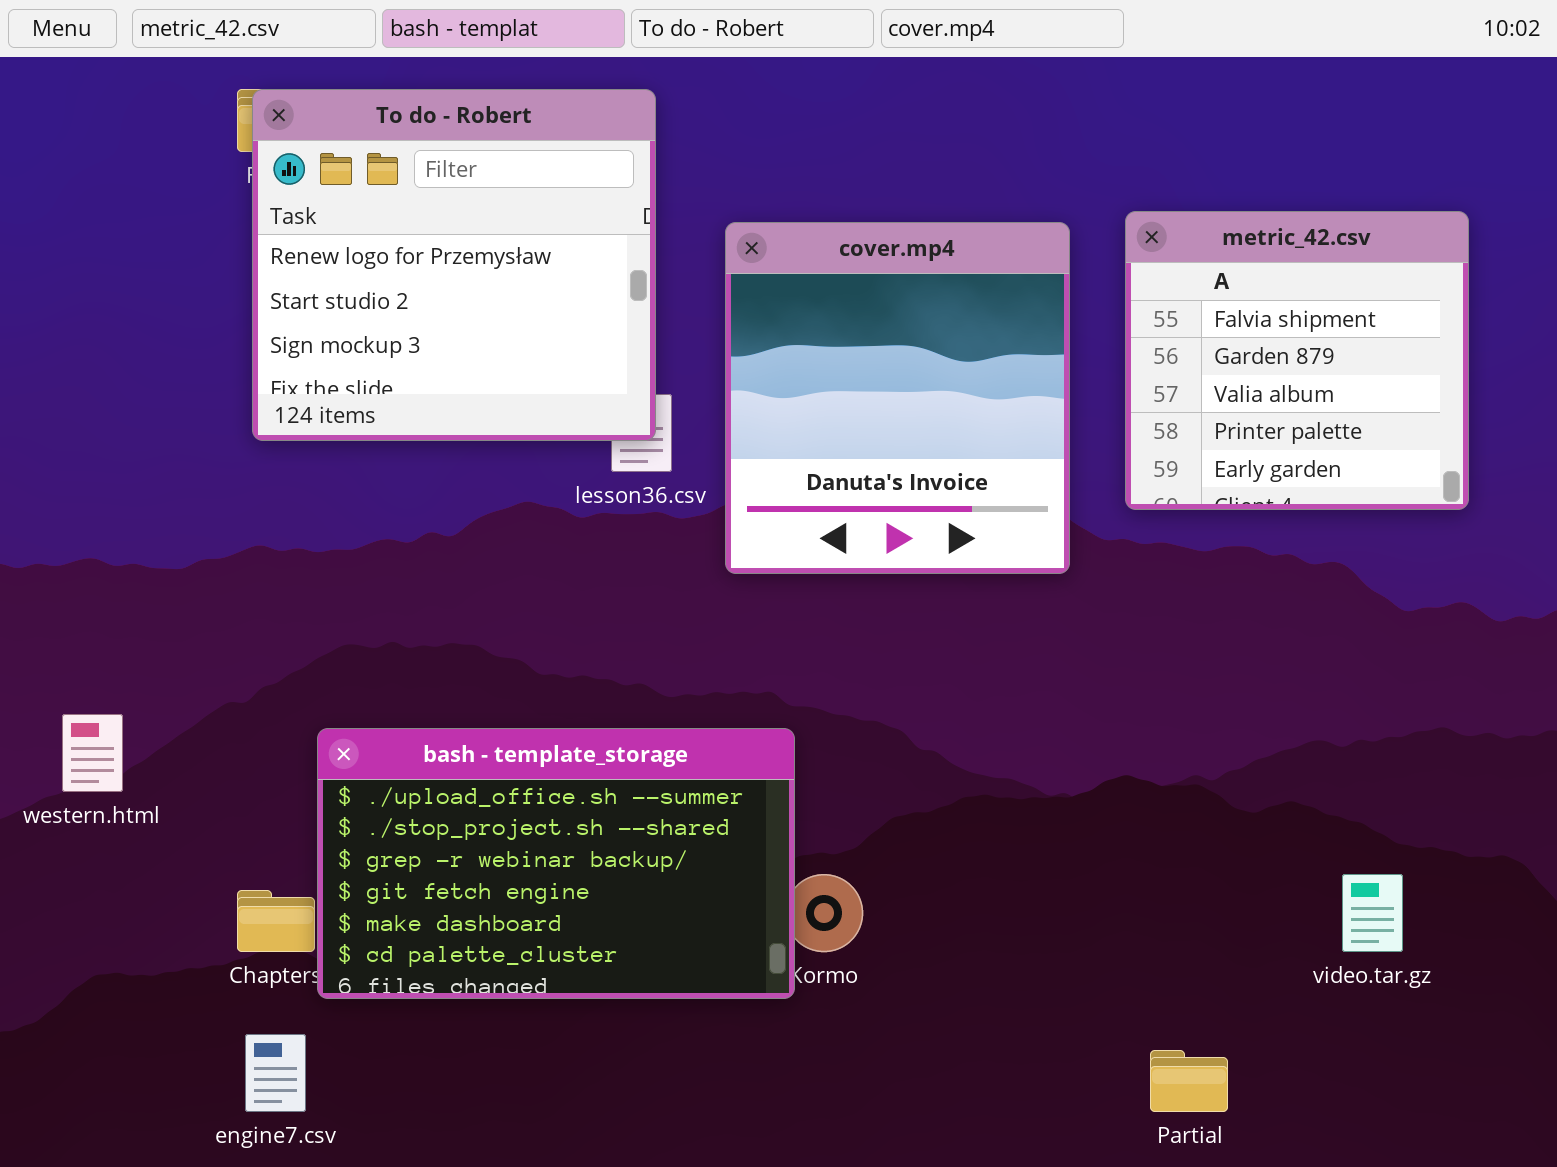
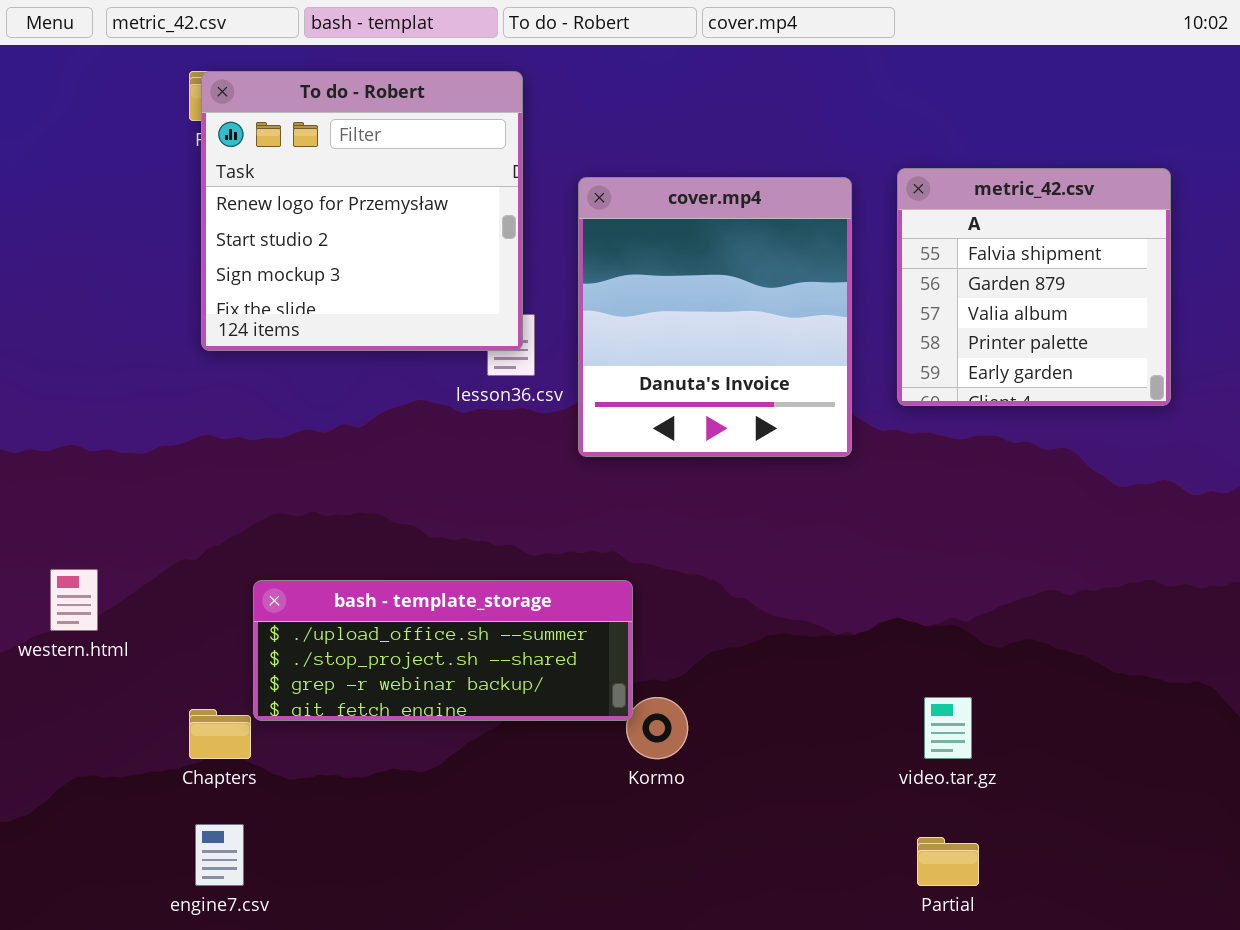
bash - template_storage: [317,728,795,999] -> [253,580,633,721], resized
video.tar.gz: [1342,874,1403,952] -> [924,697,972,759], moved

